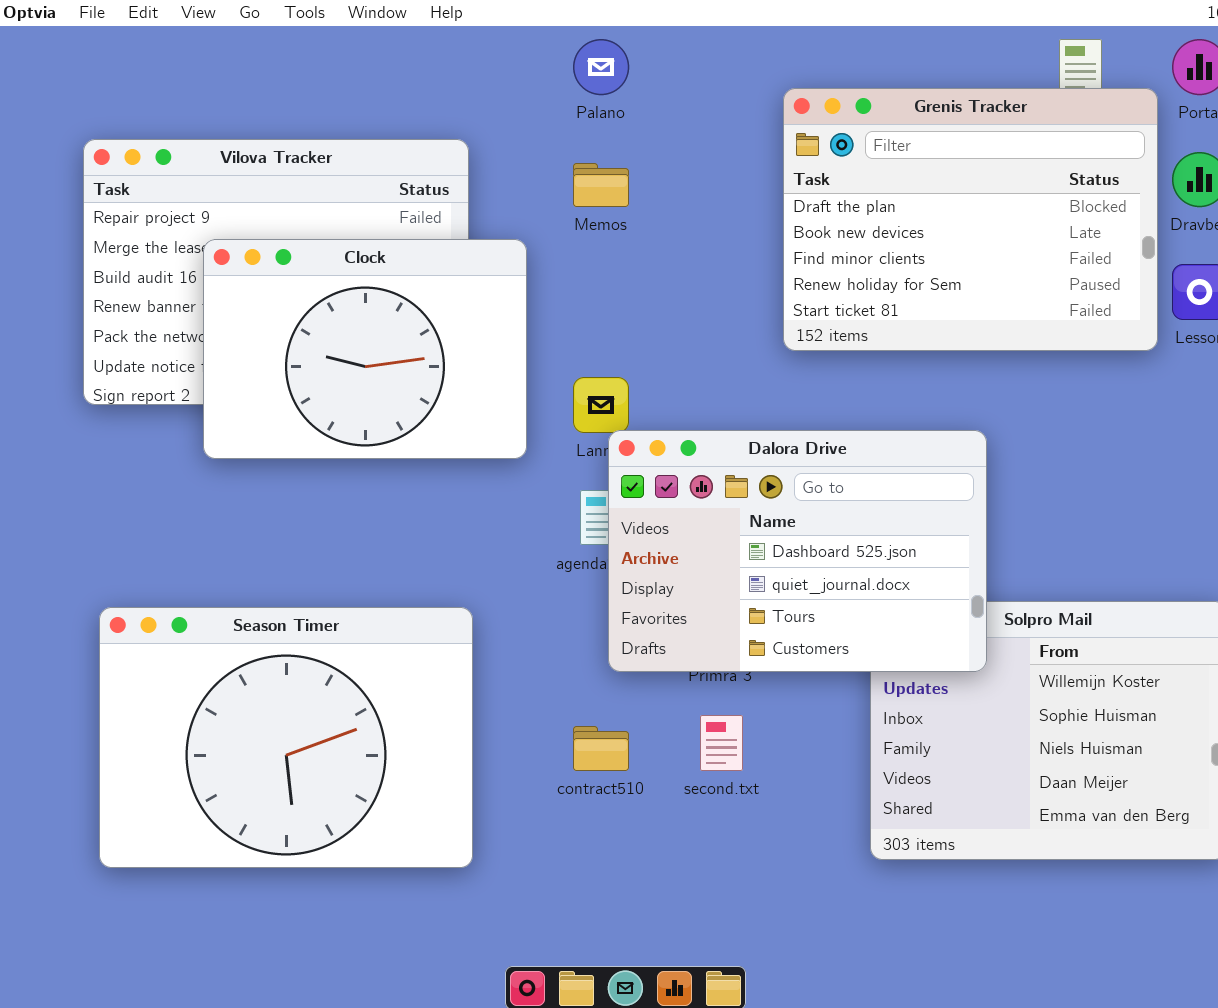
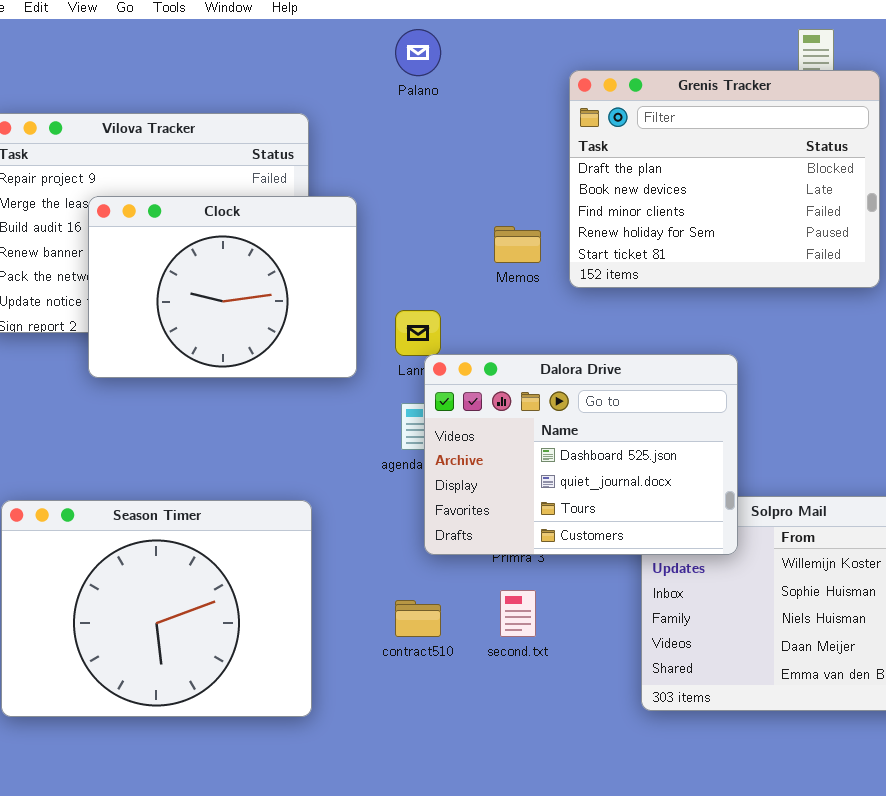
Memos: [573,163,629,207] -> [494,226,541,263], moved

